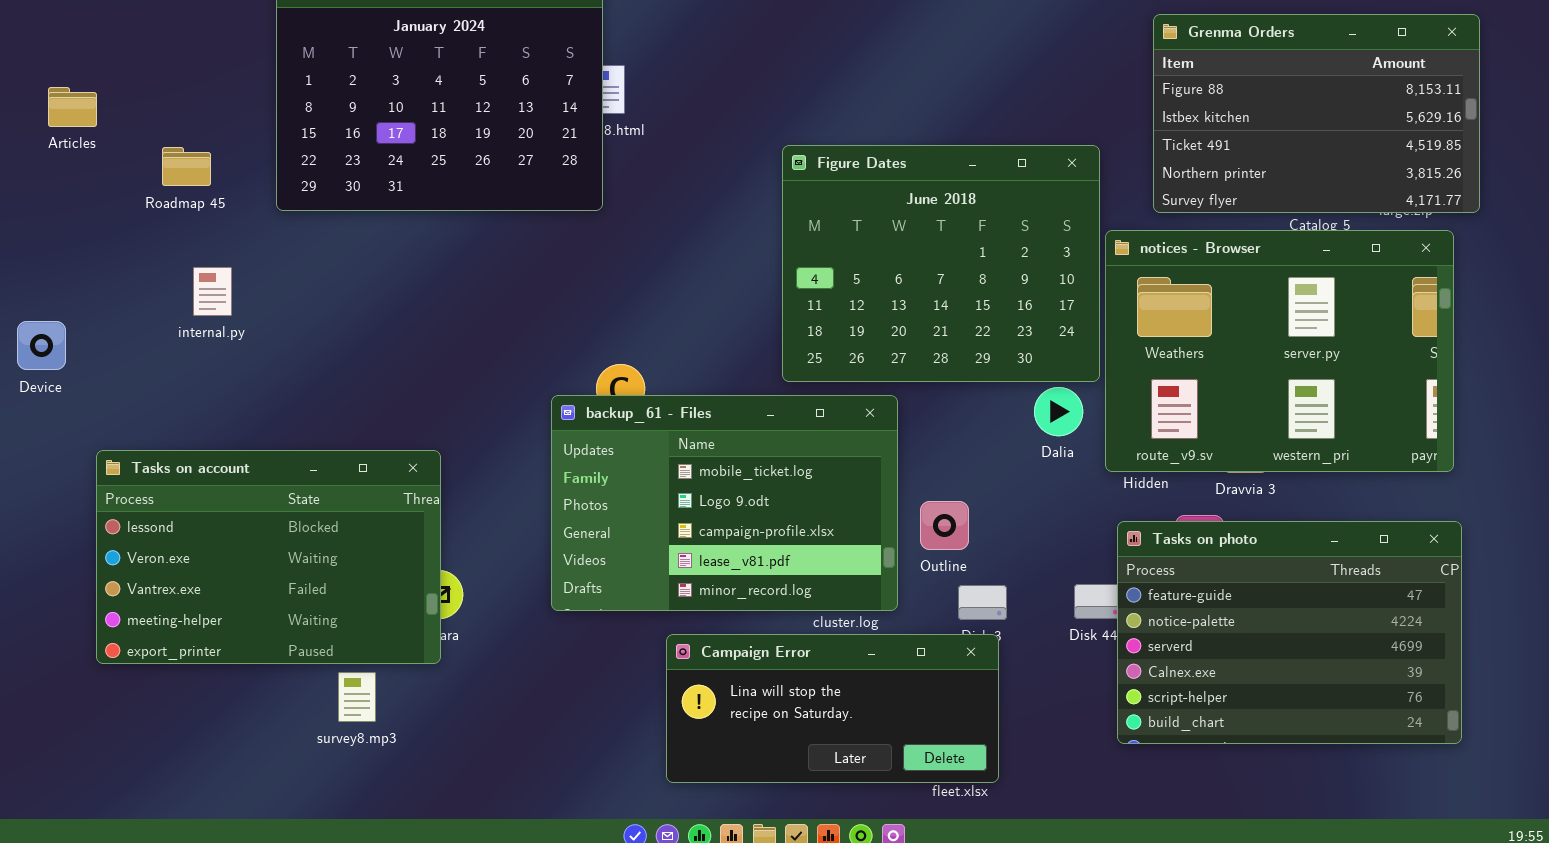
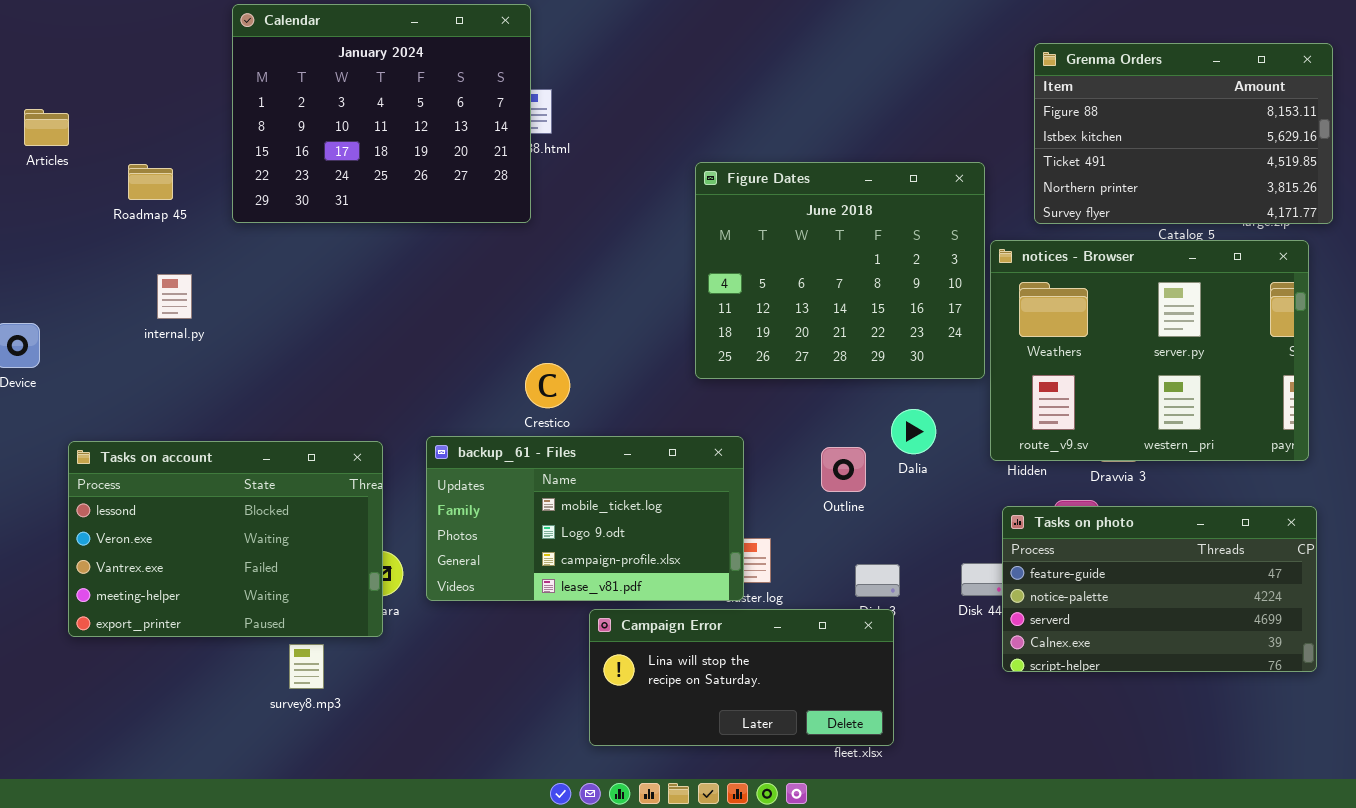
Dalia: [1034,387,1083,436] -> [891,409,936,454], moved
backup_61 - Files: [551,395,898,611] -> [426,436,744,601], moved, resized
Outline: [920,501,969,550] -> [821,447,866,492], moved
Tasks on photo: [1117,521,1462,744] -> [1002,506,1317,672], resized

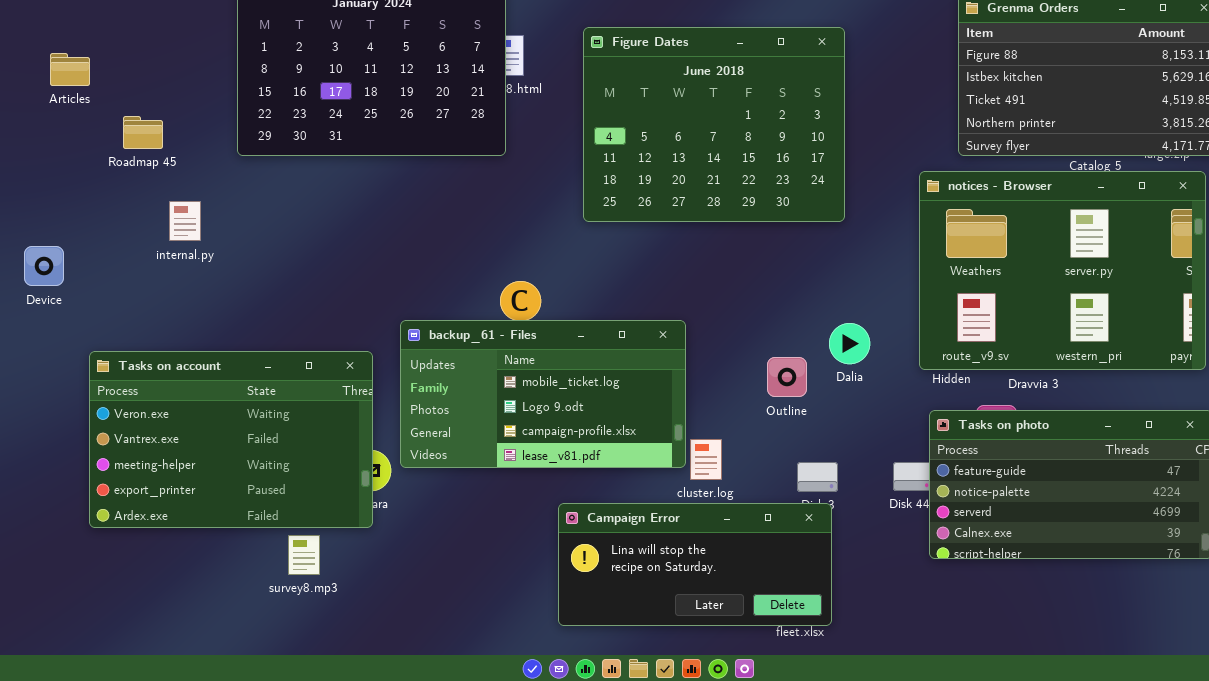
Figure Dates: [695,162,985,379] -> [583,27,845,222], moved
Roadmap 45: [128,164,173,200] -> [123,116,163,149], moved
backup_61 - Files: [426,436,744,601] -> [400,320,686,468], moved
Tasks on account: [68,441,383,637] -> [89,351,373,528], scrolled down 1 row

